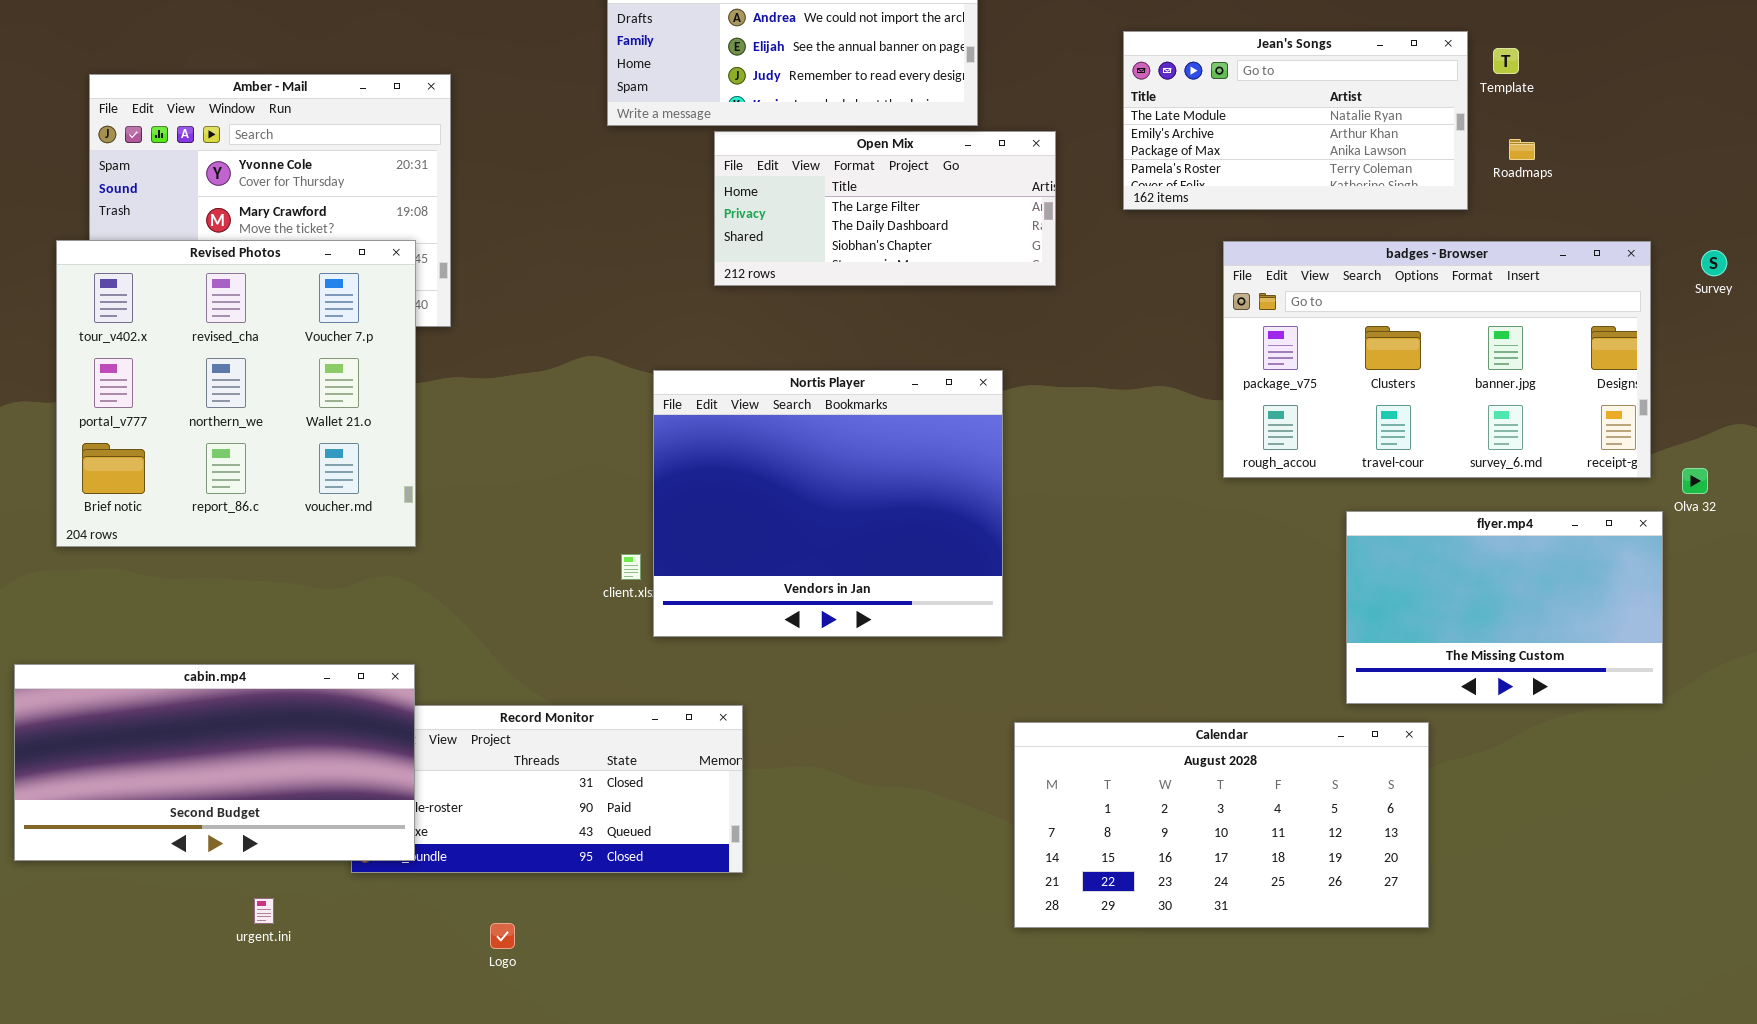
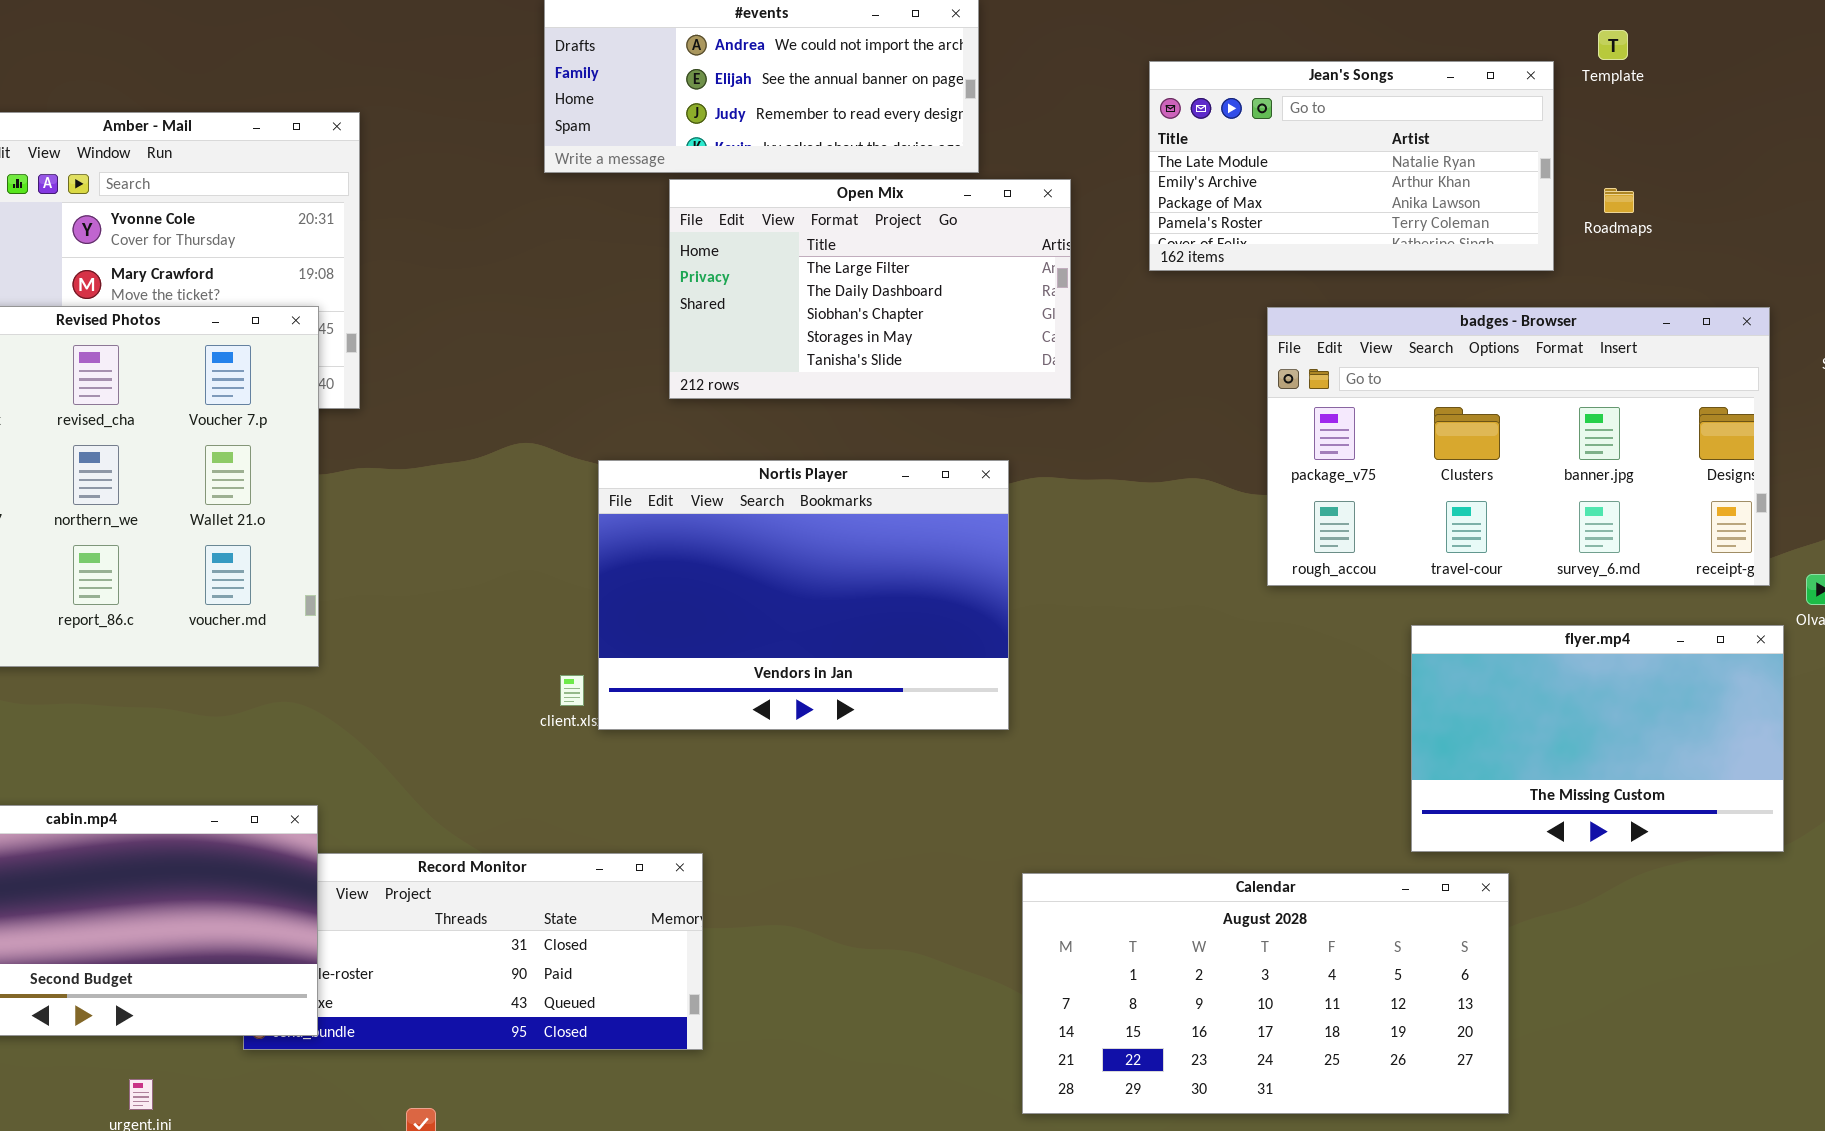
Template: [1493,48,1519,74] -> [1598,30,1628,60], moved
Open Mix: [714,131,1056,286] -> [669,179,1071,399], resized
Nortis Player: [653,370,1003,637] -> [598,460,1009,730], resized

